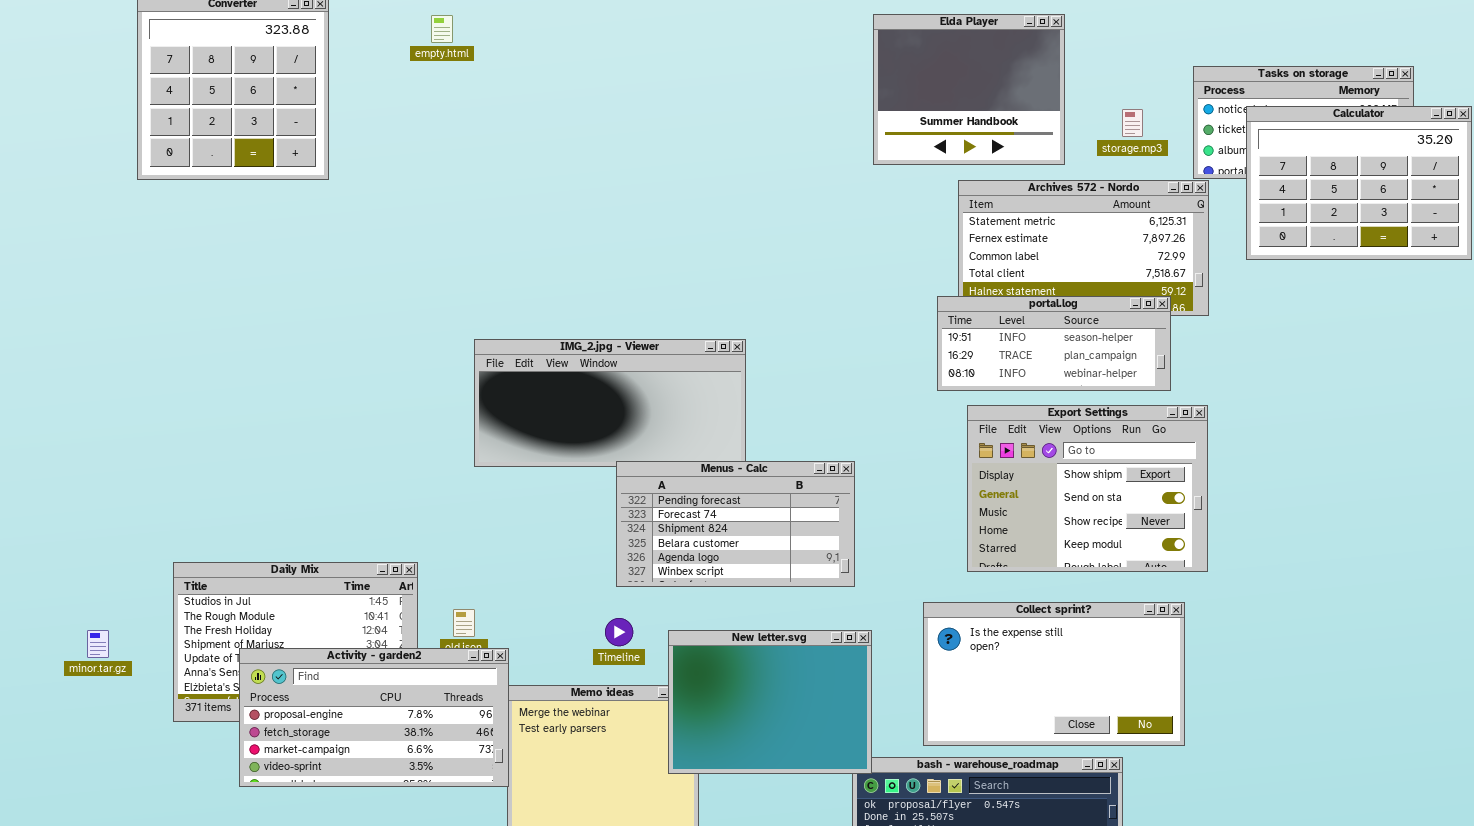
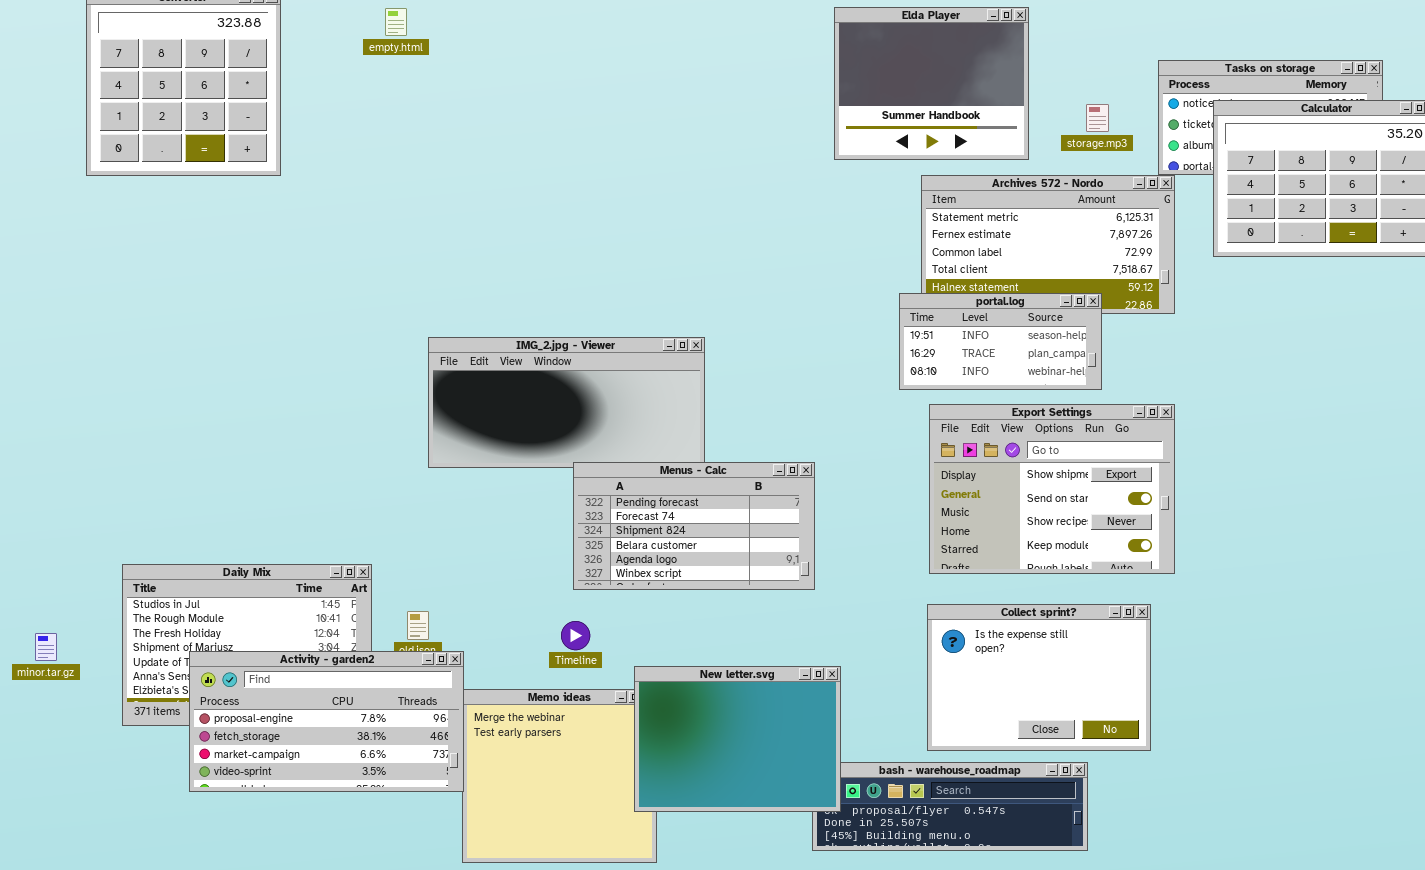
portal.log: [937,296,1171,391] -> [899,293,1102,390], resized
Collect sprint?: [923,602,1185,746] -> [927,604,1151,751], resized
New letter.svg: [668,630,872,774] -> [634,666,841,812], moved

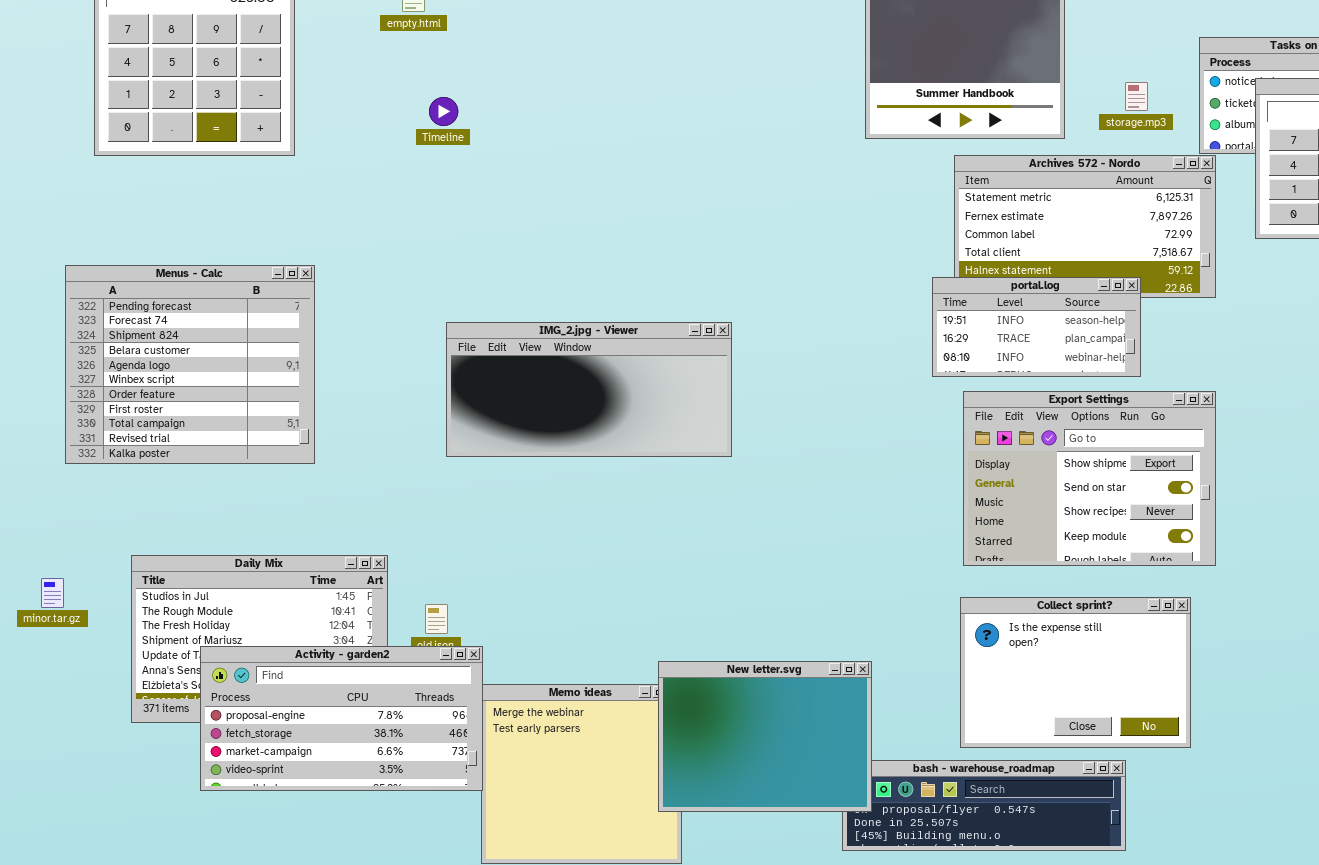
Menus - Calc: [573,462,815,590] -> [65,265,315,464], moved, resized
Timeline: [561,621,590,650] -> [429,97,458,126], moved
minor.tar.gz: [35,633,57,661] -> [41,578,64,608], moved

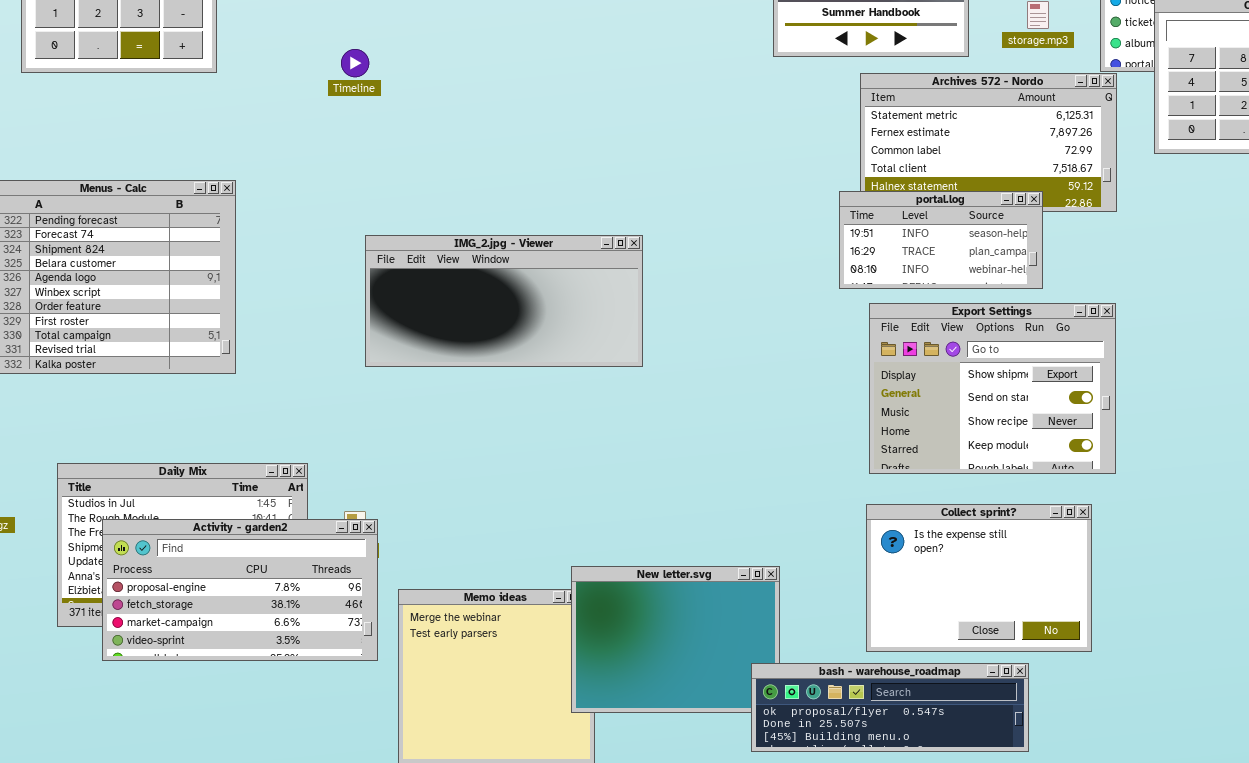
Timeline: [429,97,458,126] -> [341,49,369,77], moved
Activity - garden2: [200,646,483,791] -> [102,519,378,661], moved
bash - warehouse_roadmap: [842,760,1126,851] -> [751,663,1029,752], raised

